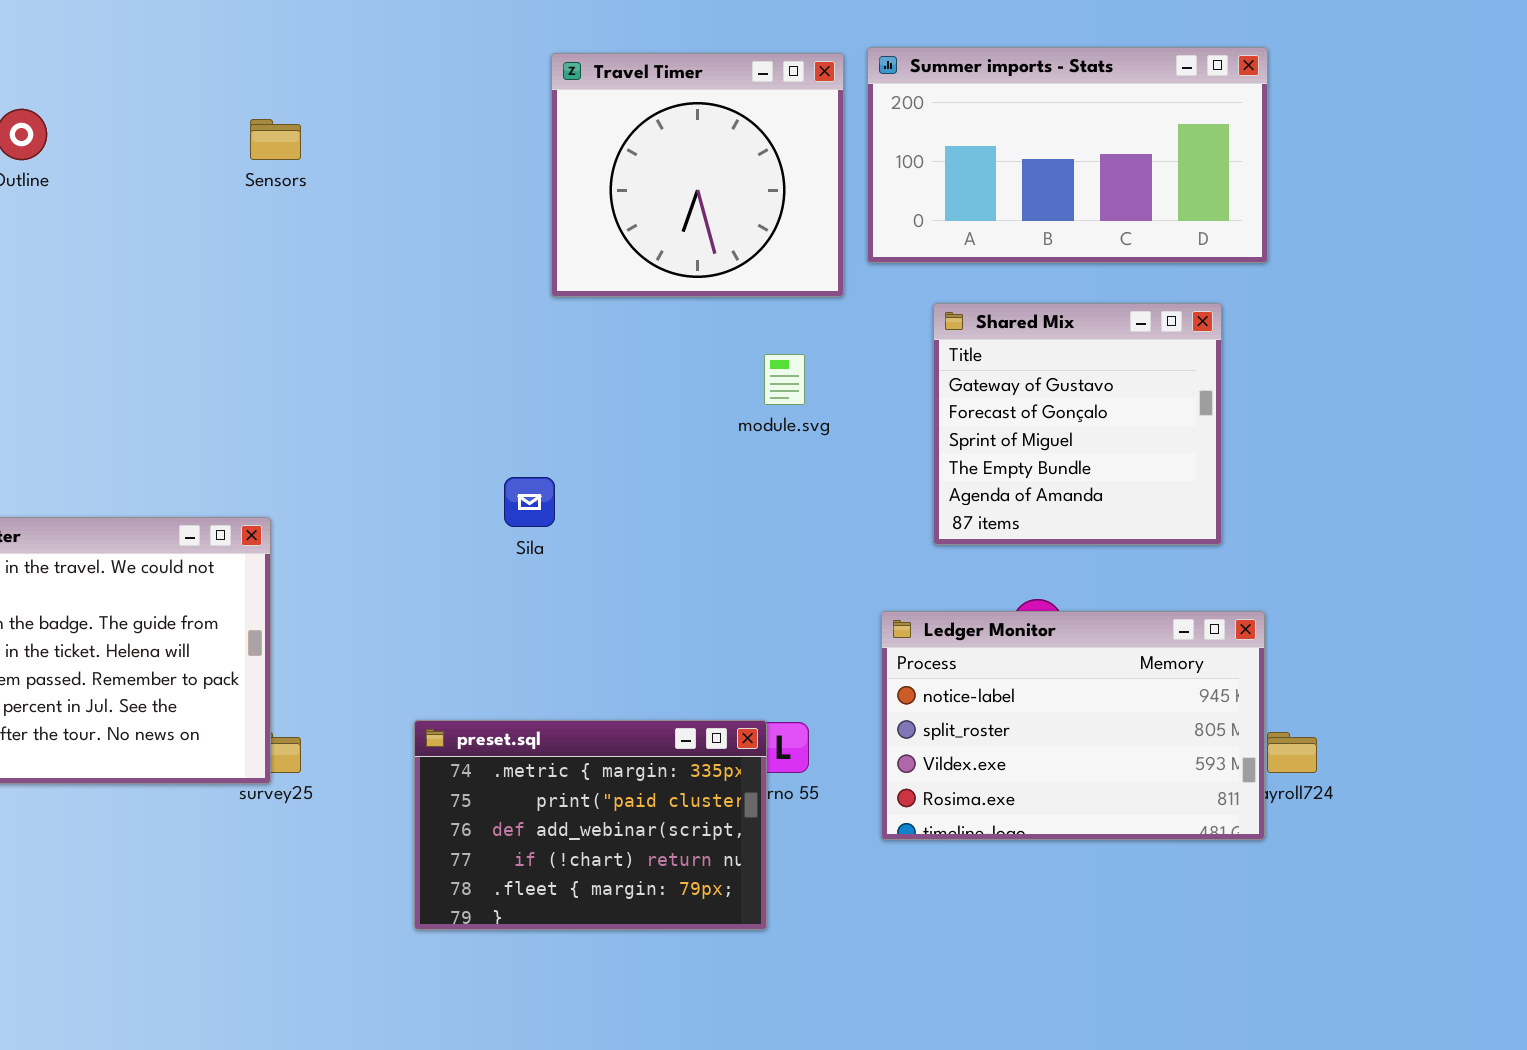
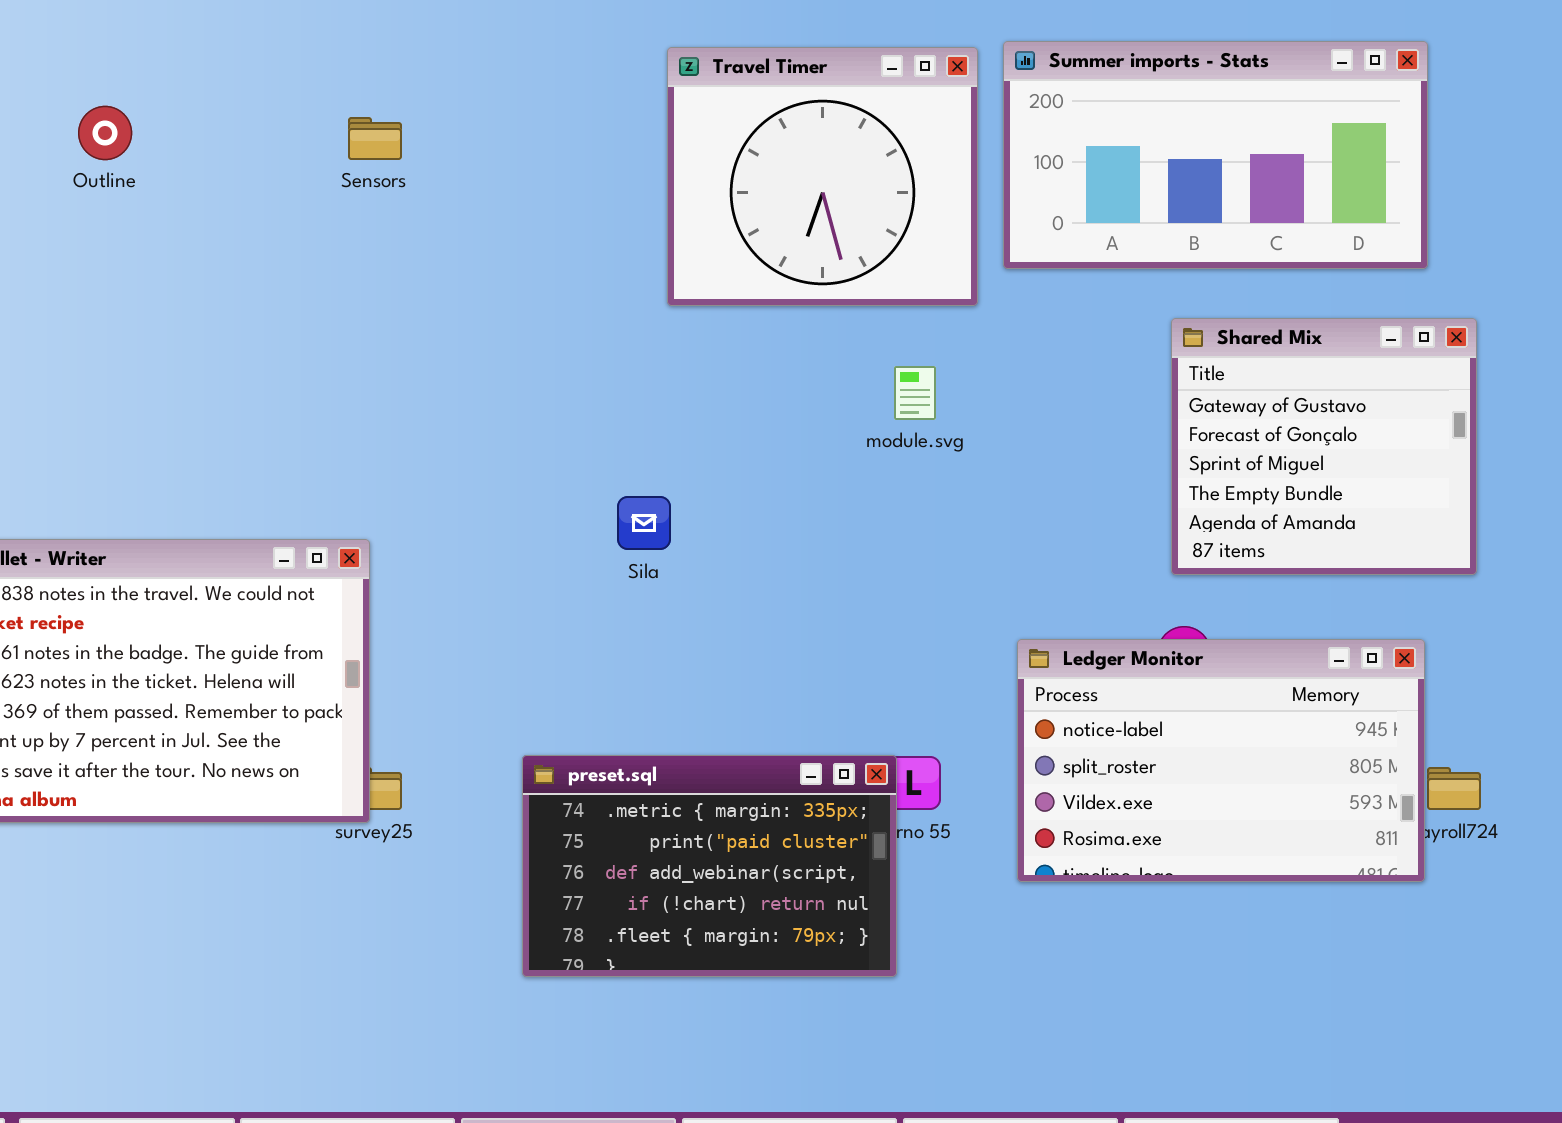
Shared Mix: [933,303,1222,545] -> [1171,318,1477,575], moved

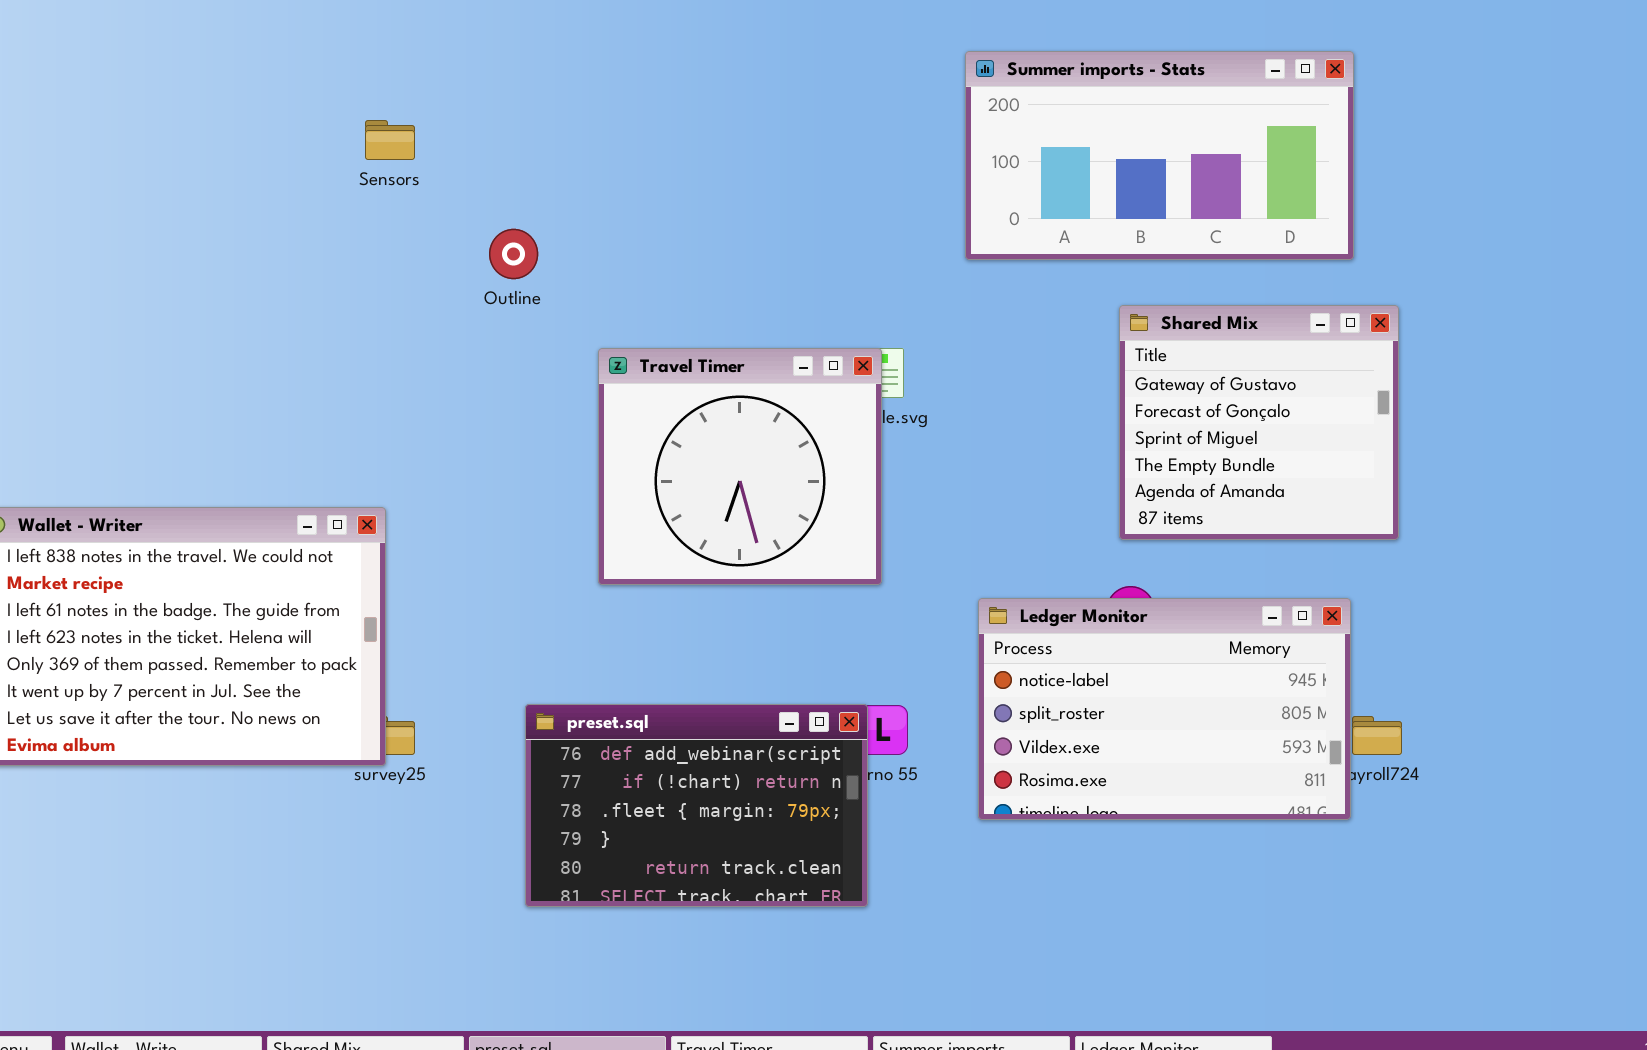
Travel Timer: [667,47,978,306] -> [598,348,882,585], moved
Outline: [78,106,132,160] -> [489,229,538,279], moved
preset.sql: [522,755,897,977] -> [525,704,868,907], scrolled down 2 rows

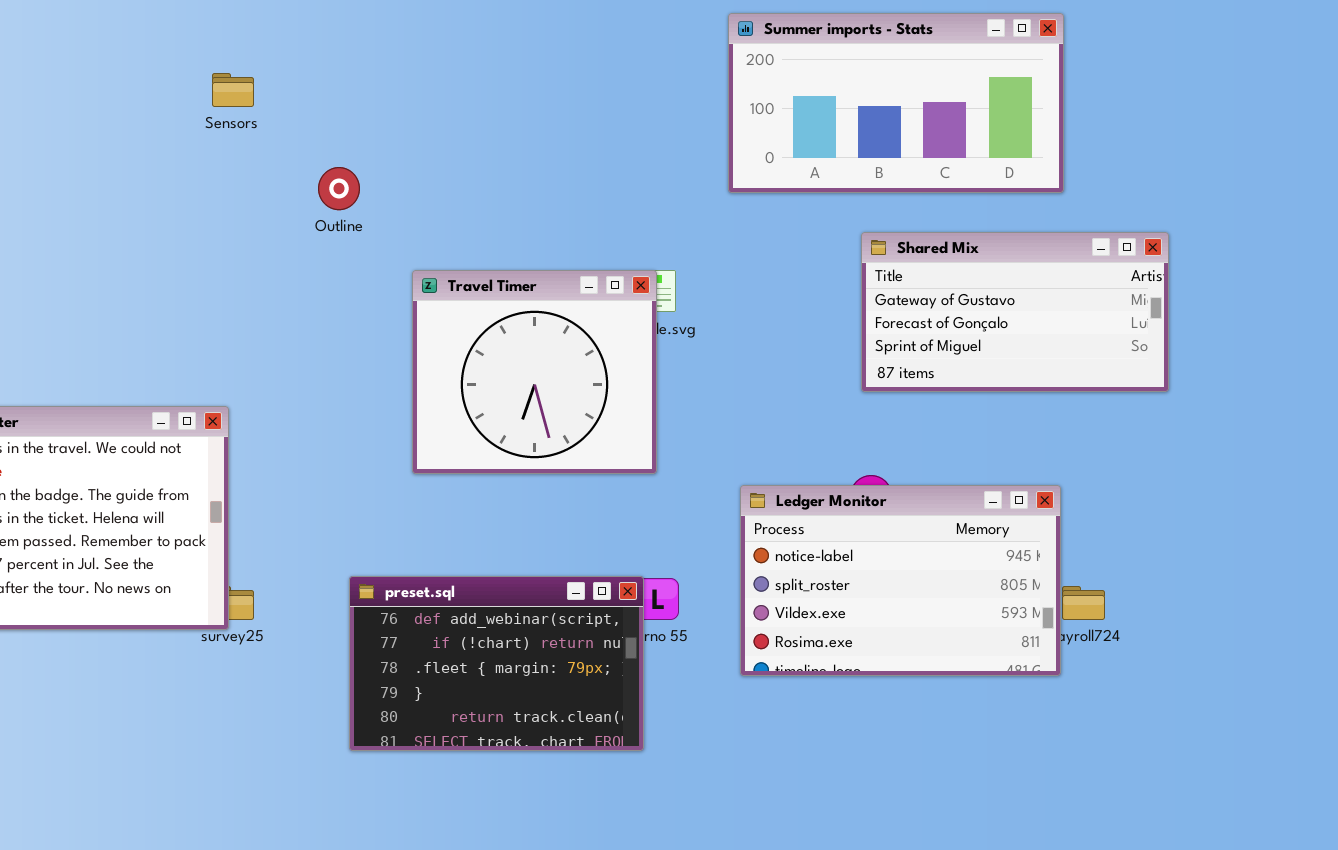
Shared Mix: [1119,305,1399,540] -> [861,232,1169,392], resized

